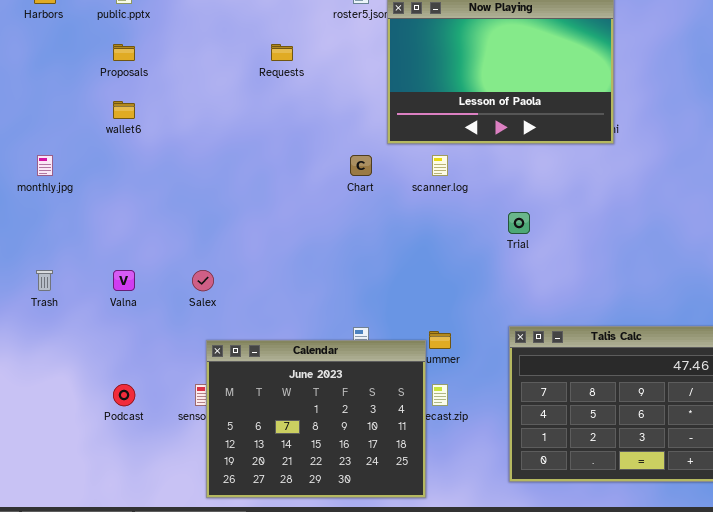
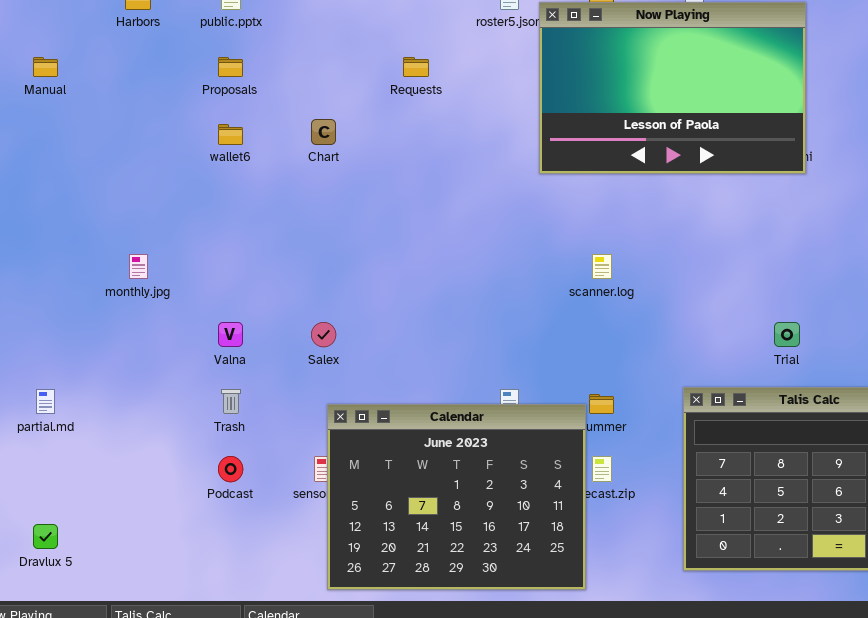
monthly.jpg: [37,155,53,176] -> [129,254,148,279], moved
Chart: [350,155,372,176] -> [311,119,336,145], moved
scanner.log: [432,155,448,176] -> [592,254,612,279], moved
Trial: [508,212,530,234] -> [774,322,800,347], moved
Trash: [36,270,53,291] -> [221,389,241,414], moved

